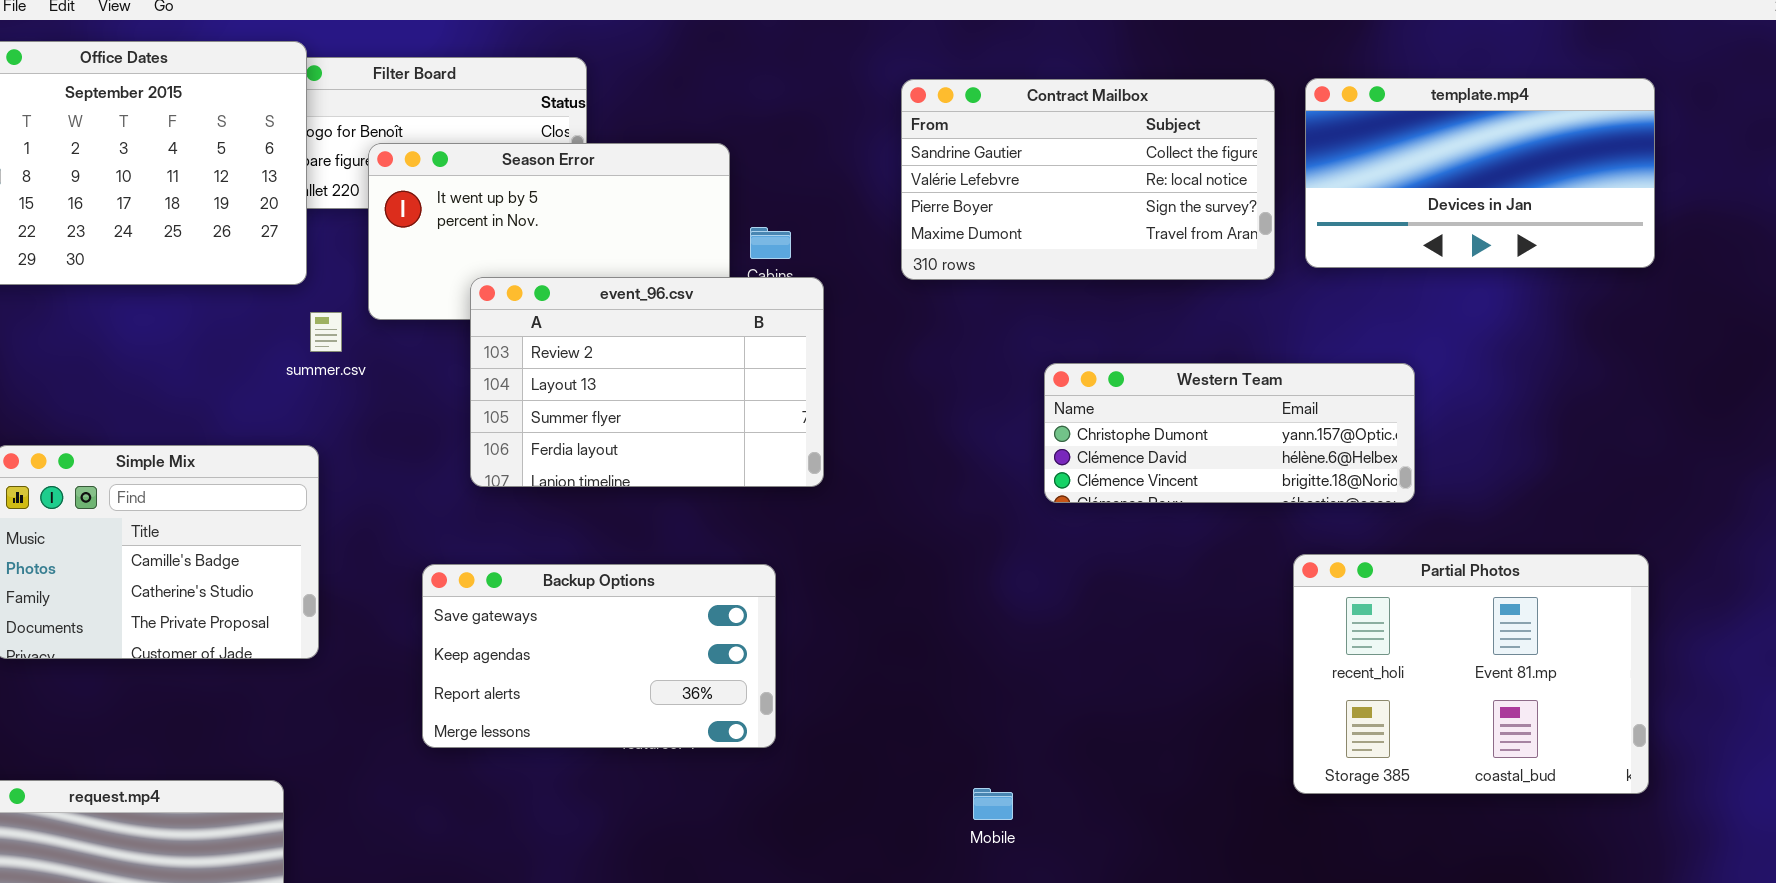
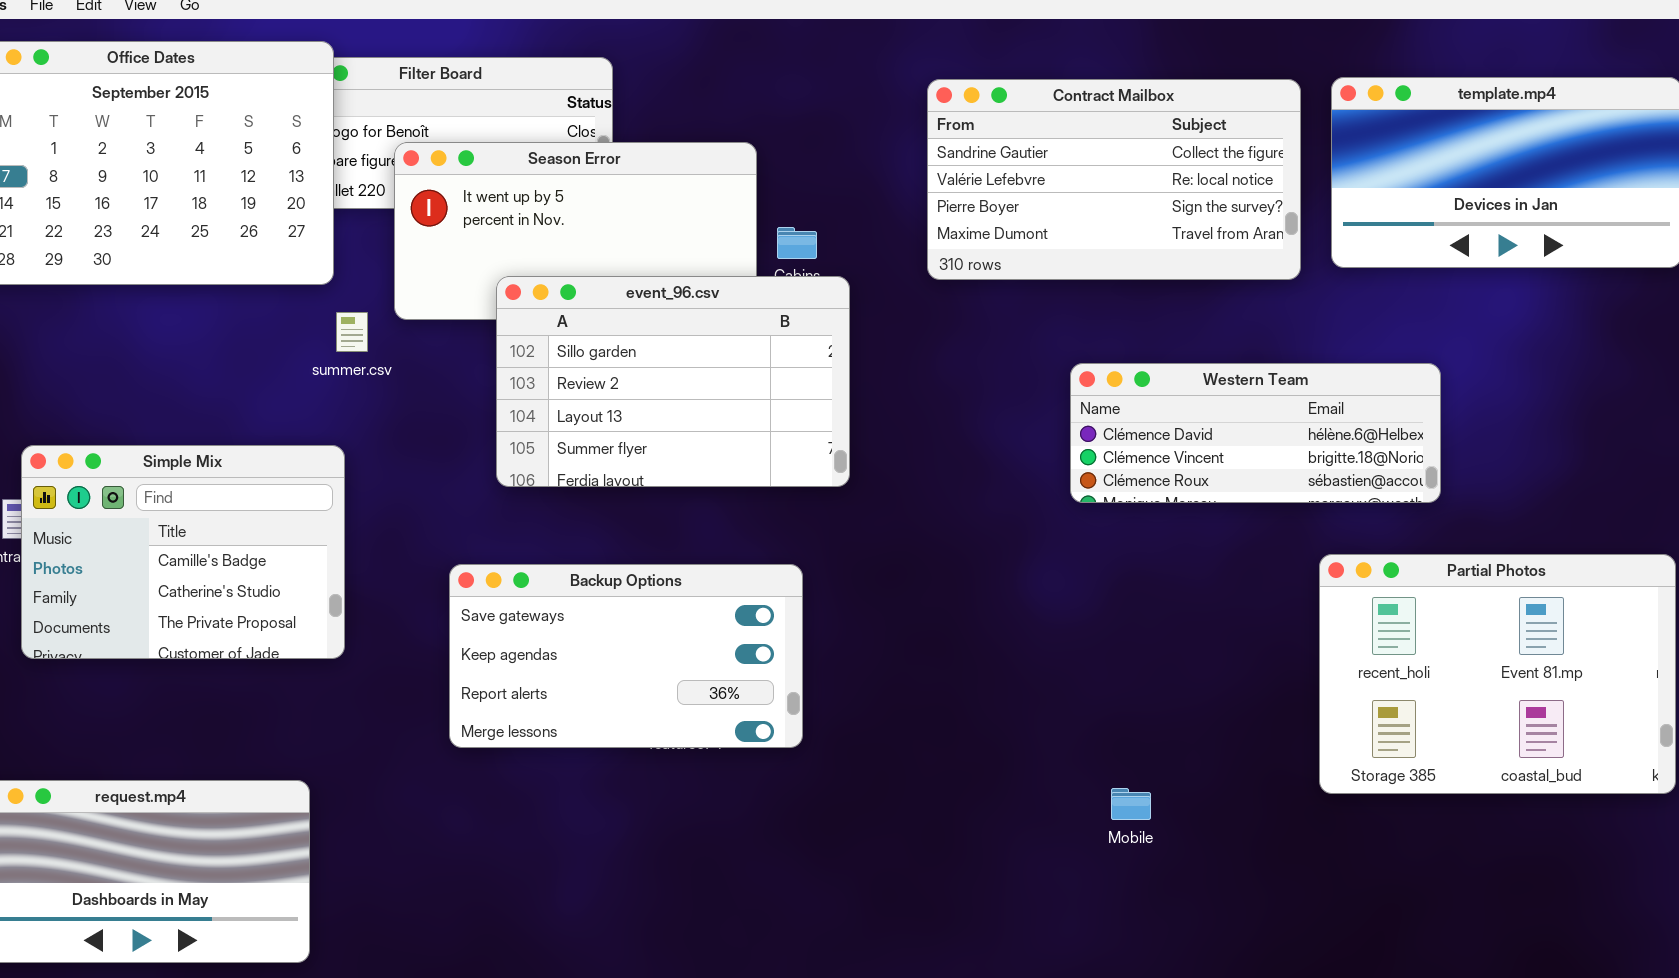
event_96.csv: [470,277,824,487] -> [496,276,850,487], scrolled up 1 row
Western Team: [1044,363,1415,503] -> [1070,363,1441,503], scrolled down 1 row
Mobile: [973,788,1013,820] -> [1111,788,1151,820], moved

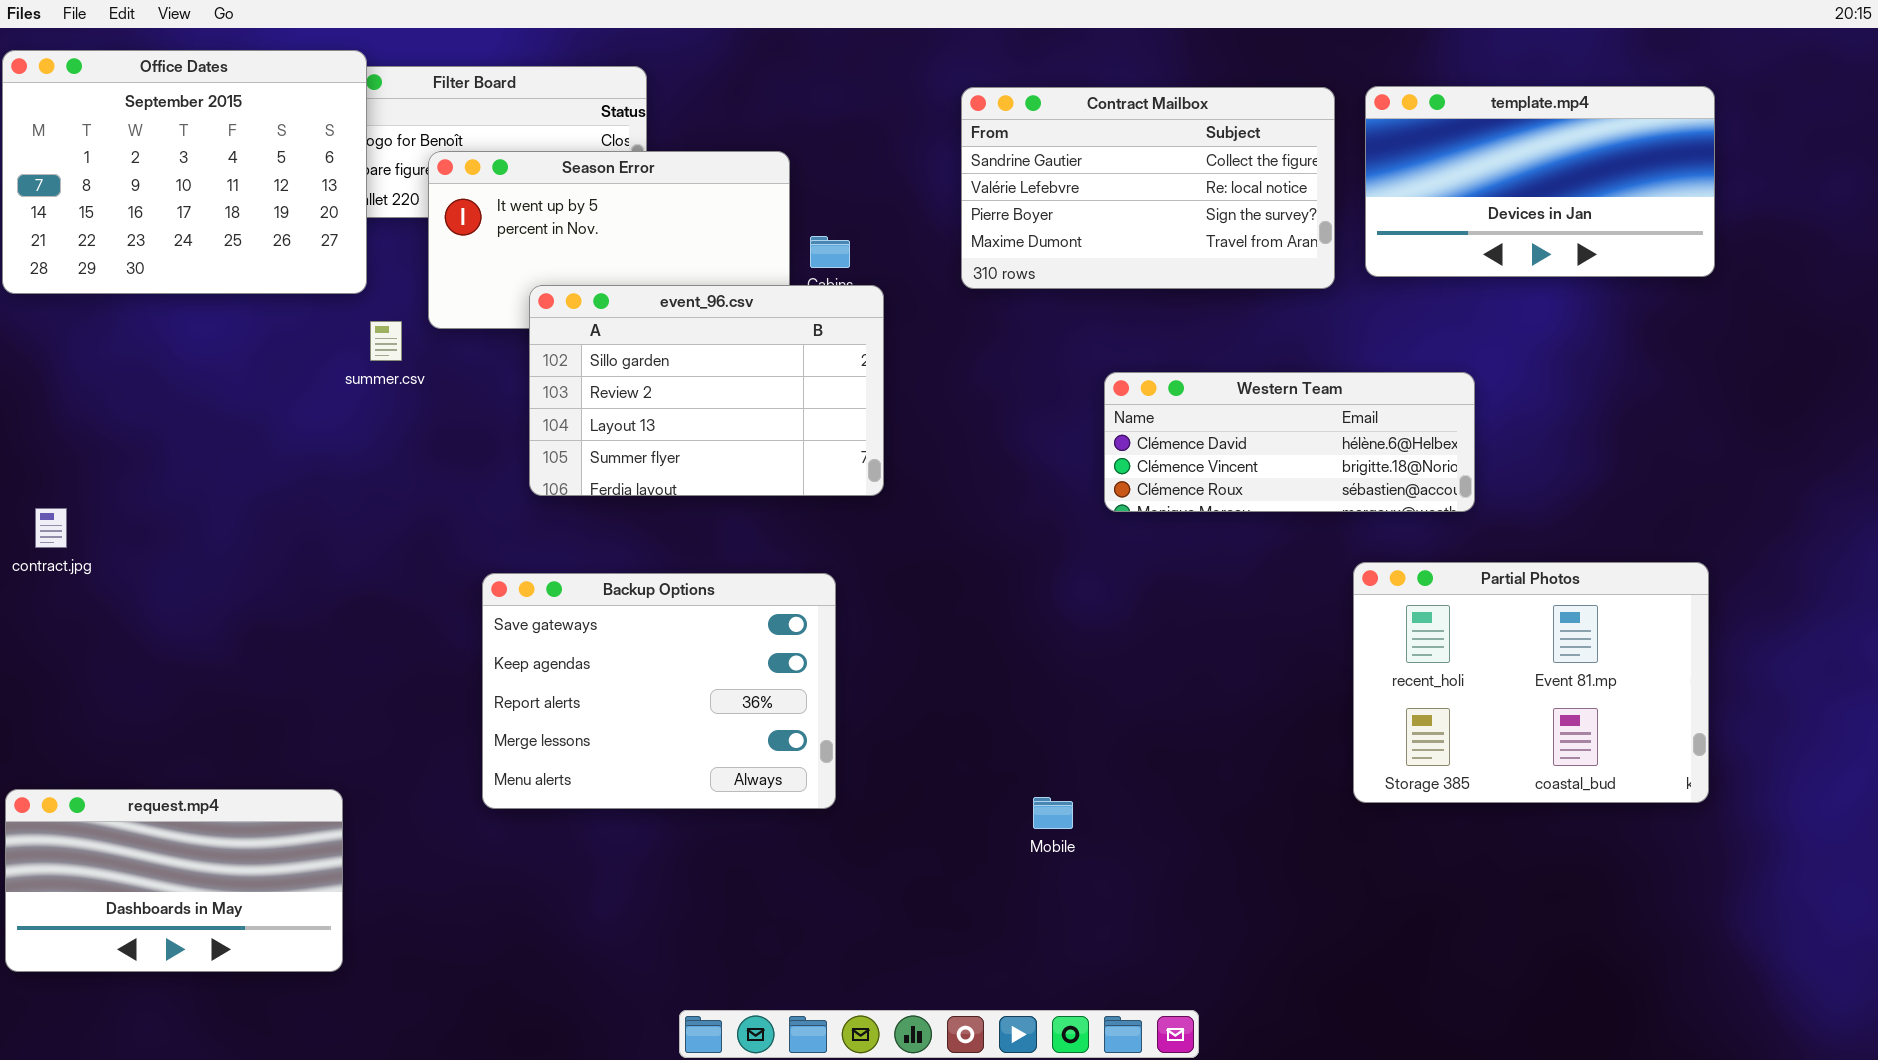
Simple Mix: [21,445,345,659] -> none, closed
Backup Options: [449,564,803,748] -> [482,573,836,809], resized
Mobile: [1111,788,1151,820] -> [1033,797,1073,829], moved

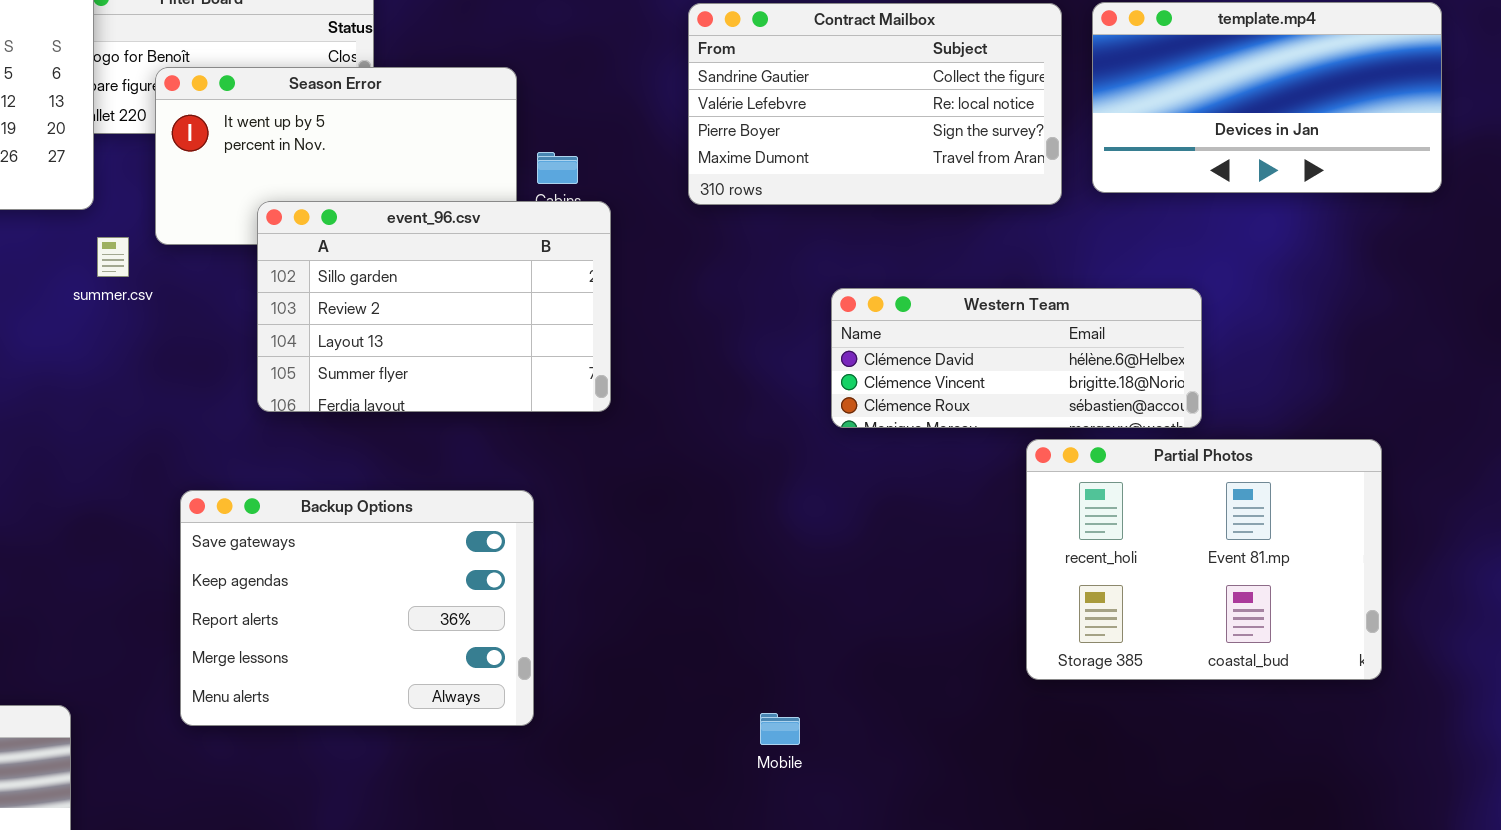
Partial Photos: [1353,562,1709,803] -> [1026,439,1382,680], moved
Backup Options: [482,573,836,809] -> [180,490,534,726], moved

